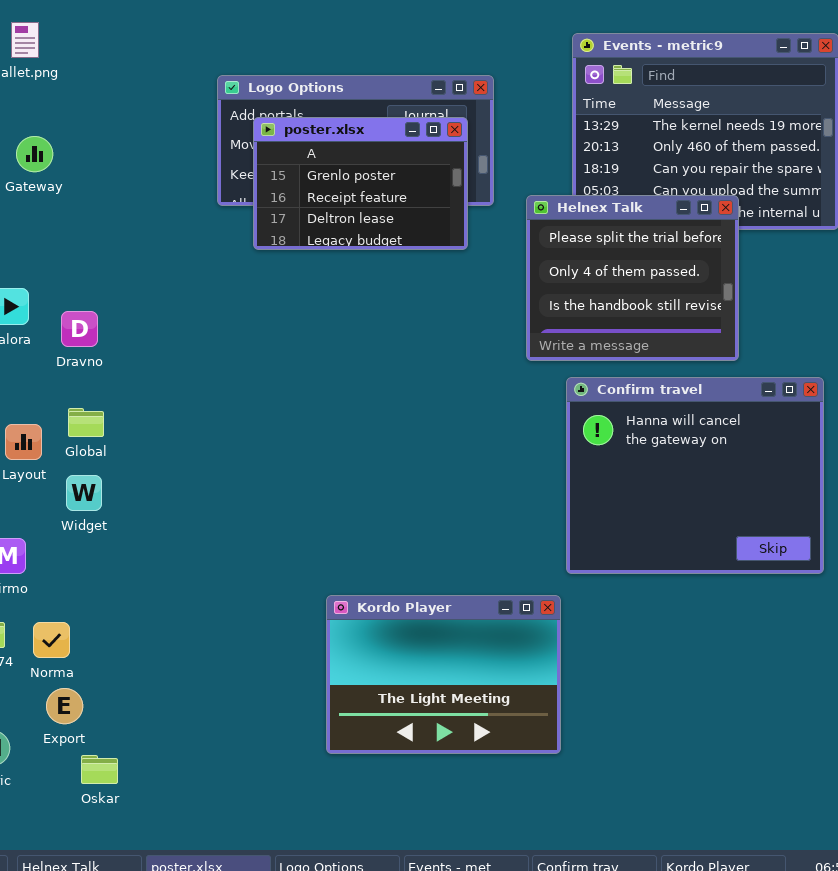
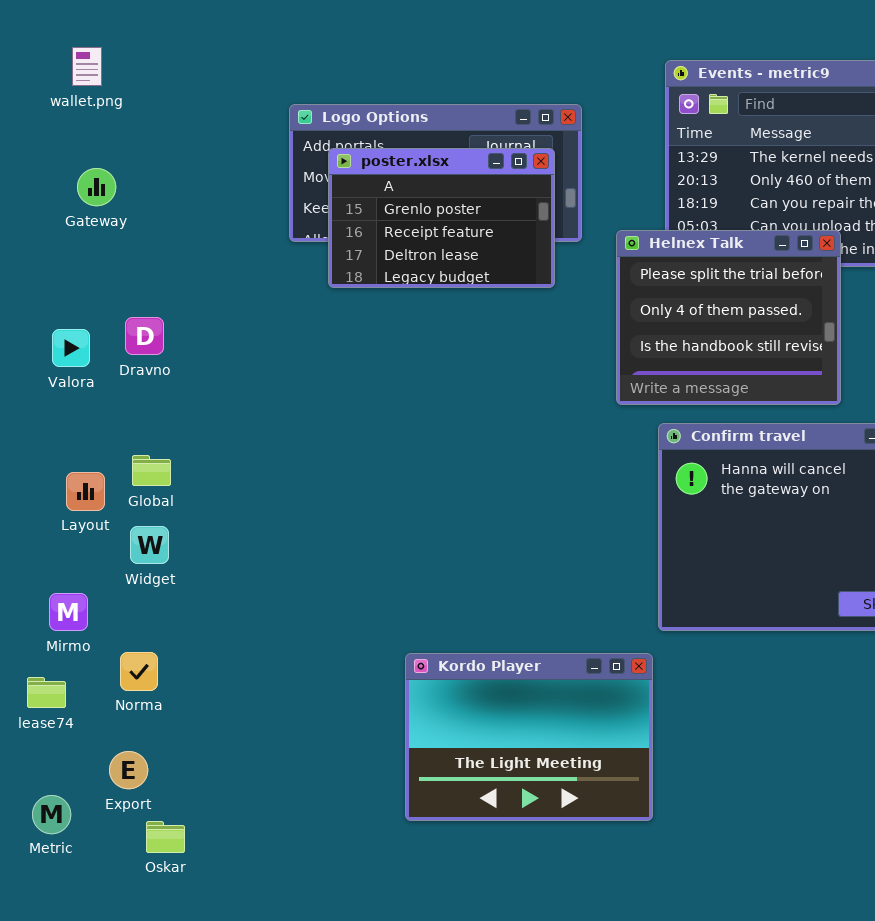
Dravno: [61,311,98,347] -> [125,317,164,355], moved
Norma: [33,622,70,658] -> [120,652,158,691], moved

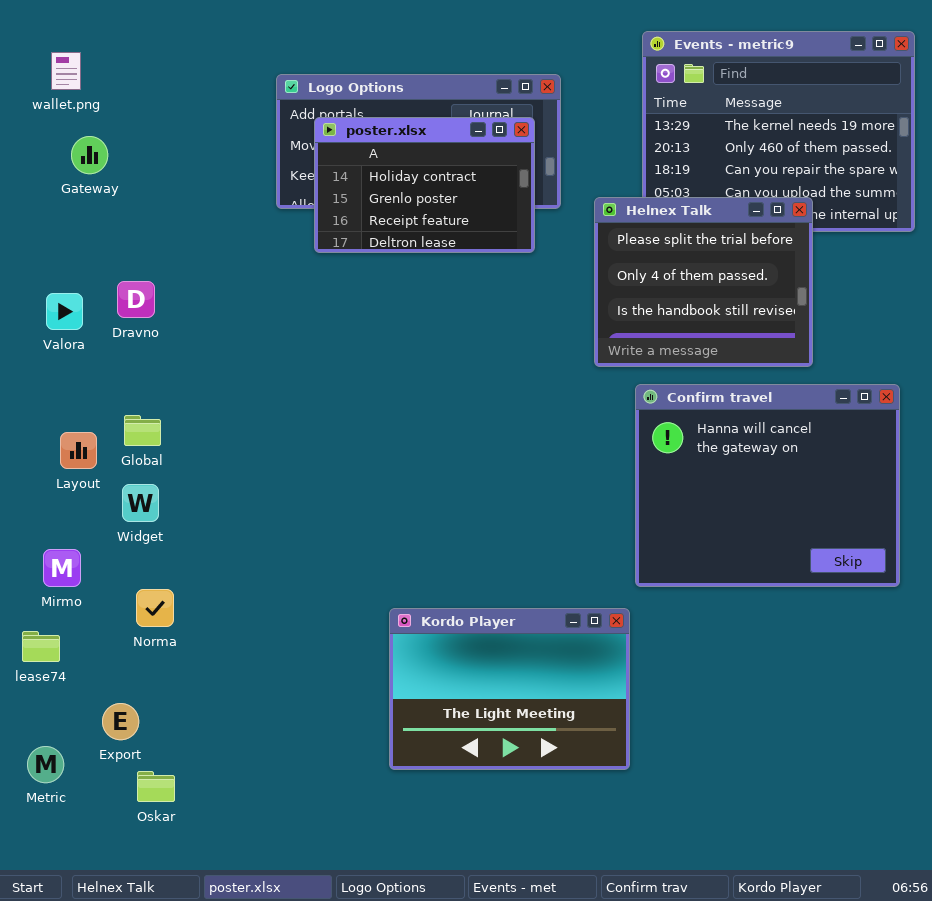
wallet.png: [72,47,102,86] -> [51,52,81,90], moved
poster.xlsx: [328,148,555,288] -> [314,117,535,253], scrolled up 1 row
Norma: [120,652,158,691] -> [136,589,174,627], moved

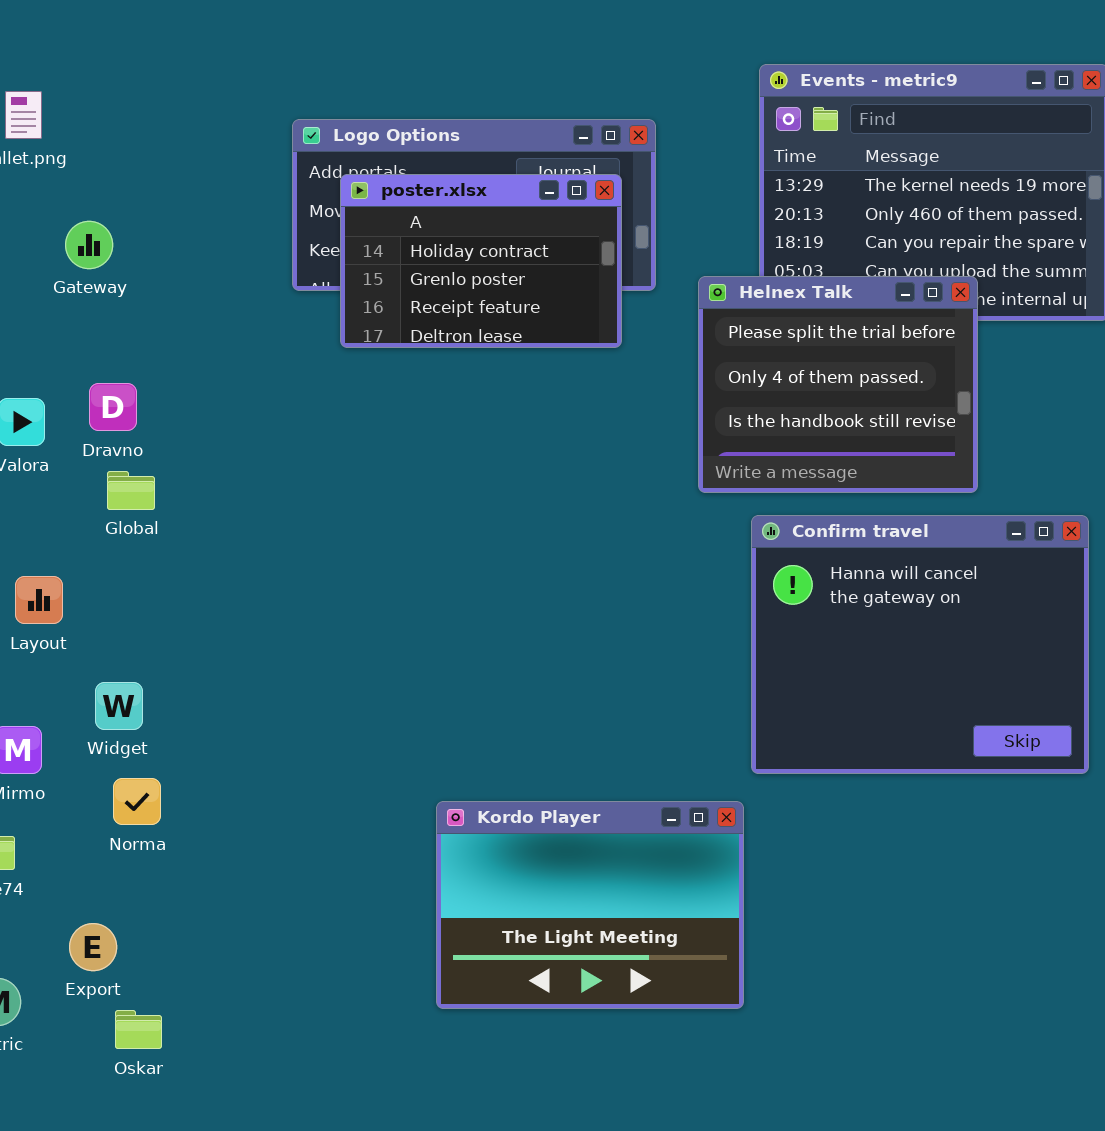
Gateway: [71,136,108,174] -> [65,221,113,269], moved
Global: [124,415,161,446] -> [107,471,155,510], moved
Widget: [122,484,159,522] -> [95,682,143,730], moved

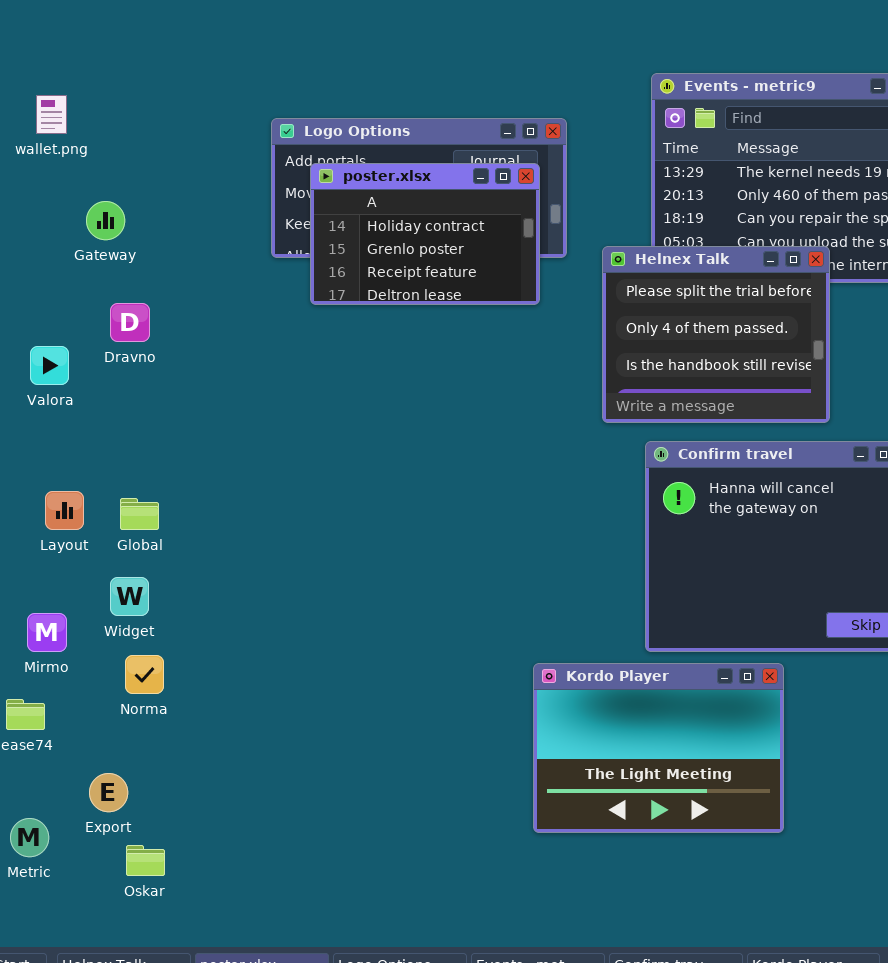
Dravno: [89,383,137,431] -> [110,303,150,342], moved
Global: [107,471,155,510] -> [120,498,159,530], moved
Kordo Player: [436,801,744,1009] -> [533,663,784,833], moved

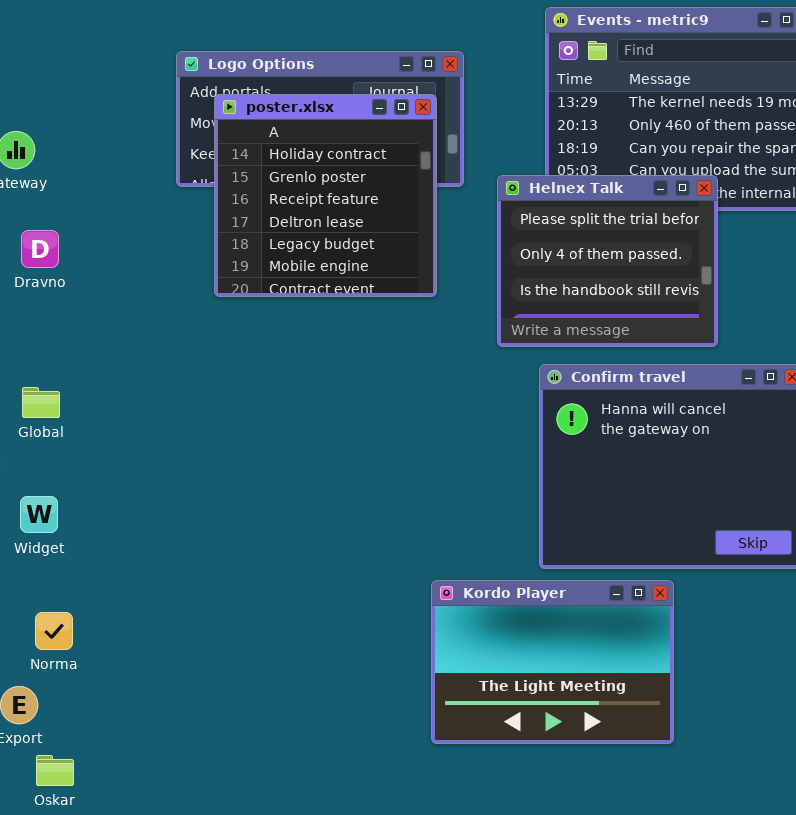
poster.xlsx: [310,163,540,305] -> [214,94,437,297], resized
Global: [120,498,159,530] -> [22,387,60,418], moved
Norma: [125,655,164,694] -> [35,612,73,650], moved

